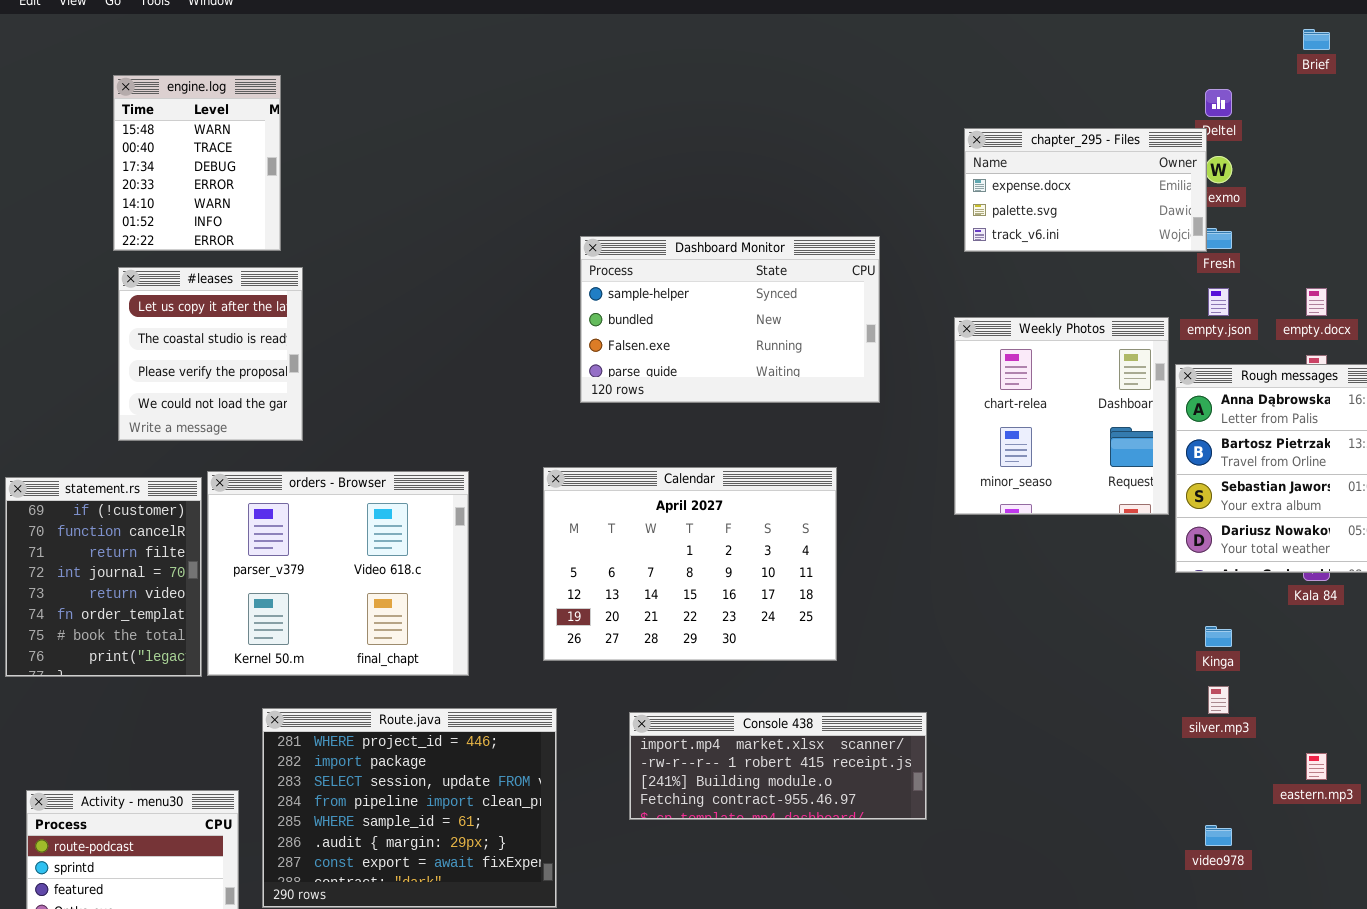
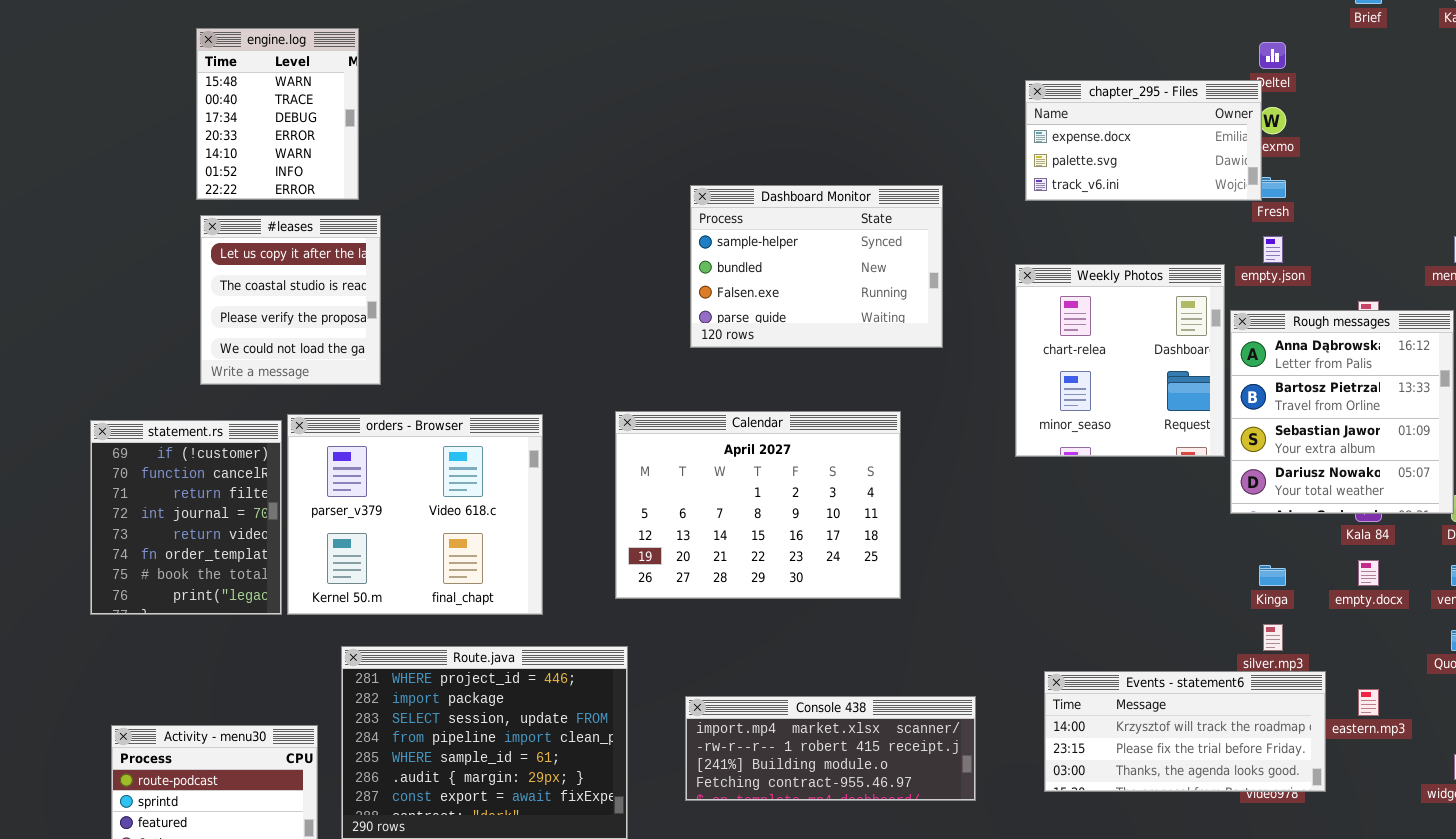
Dashboard Monitor: [580,236,880,403] -> [690,185,943,348], resized
empty.docx: [1306,288,1327,316] -> [1358,560,1379,586], moved
Console 438: [629,712,927,820] -> [685,696,976,801], moved
Events - statement6: none -> [1044,671,1326,792], opened

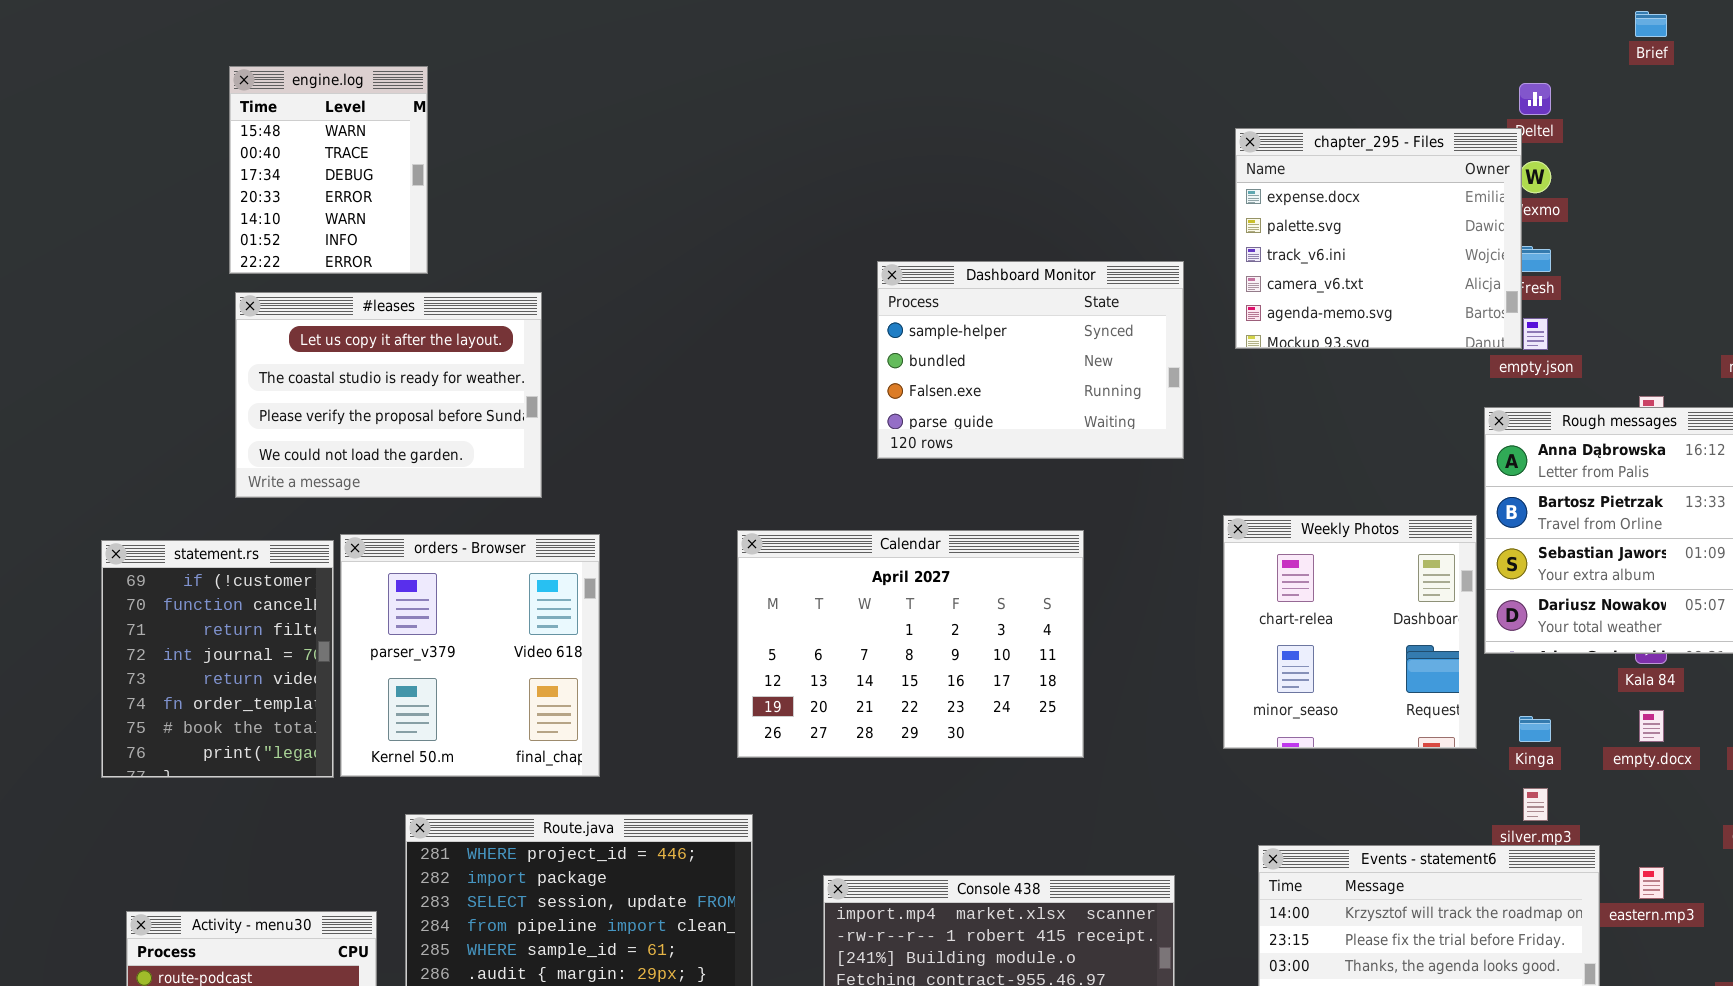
chapter_295 - Files: [1025,80,1262,201] -> [1235,128,1522,349], resized
Dashboard Monitor: [690,185,943,348] -> [877,261,1184,459], moved
#leases: [200,215,381,385] -> [235,292,542,498], resized
Weekly Photos: [1015,264,1225,457] -> [1223,515,1477,749], moved
orders - Browser: [287,414,543,615] -> [340,534,600,777], resized

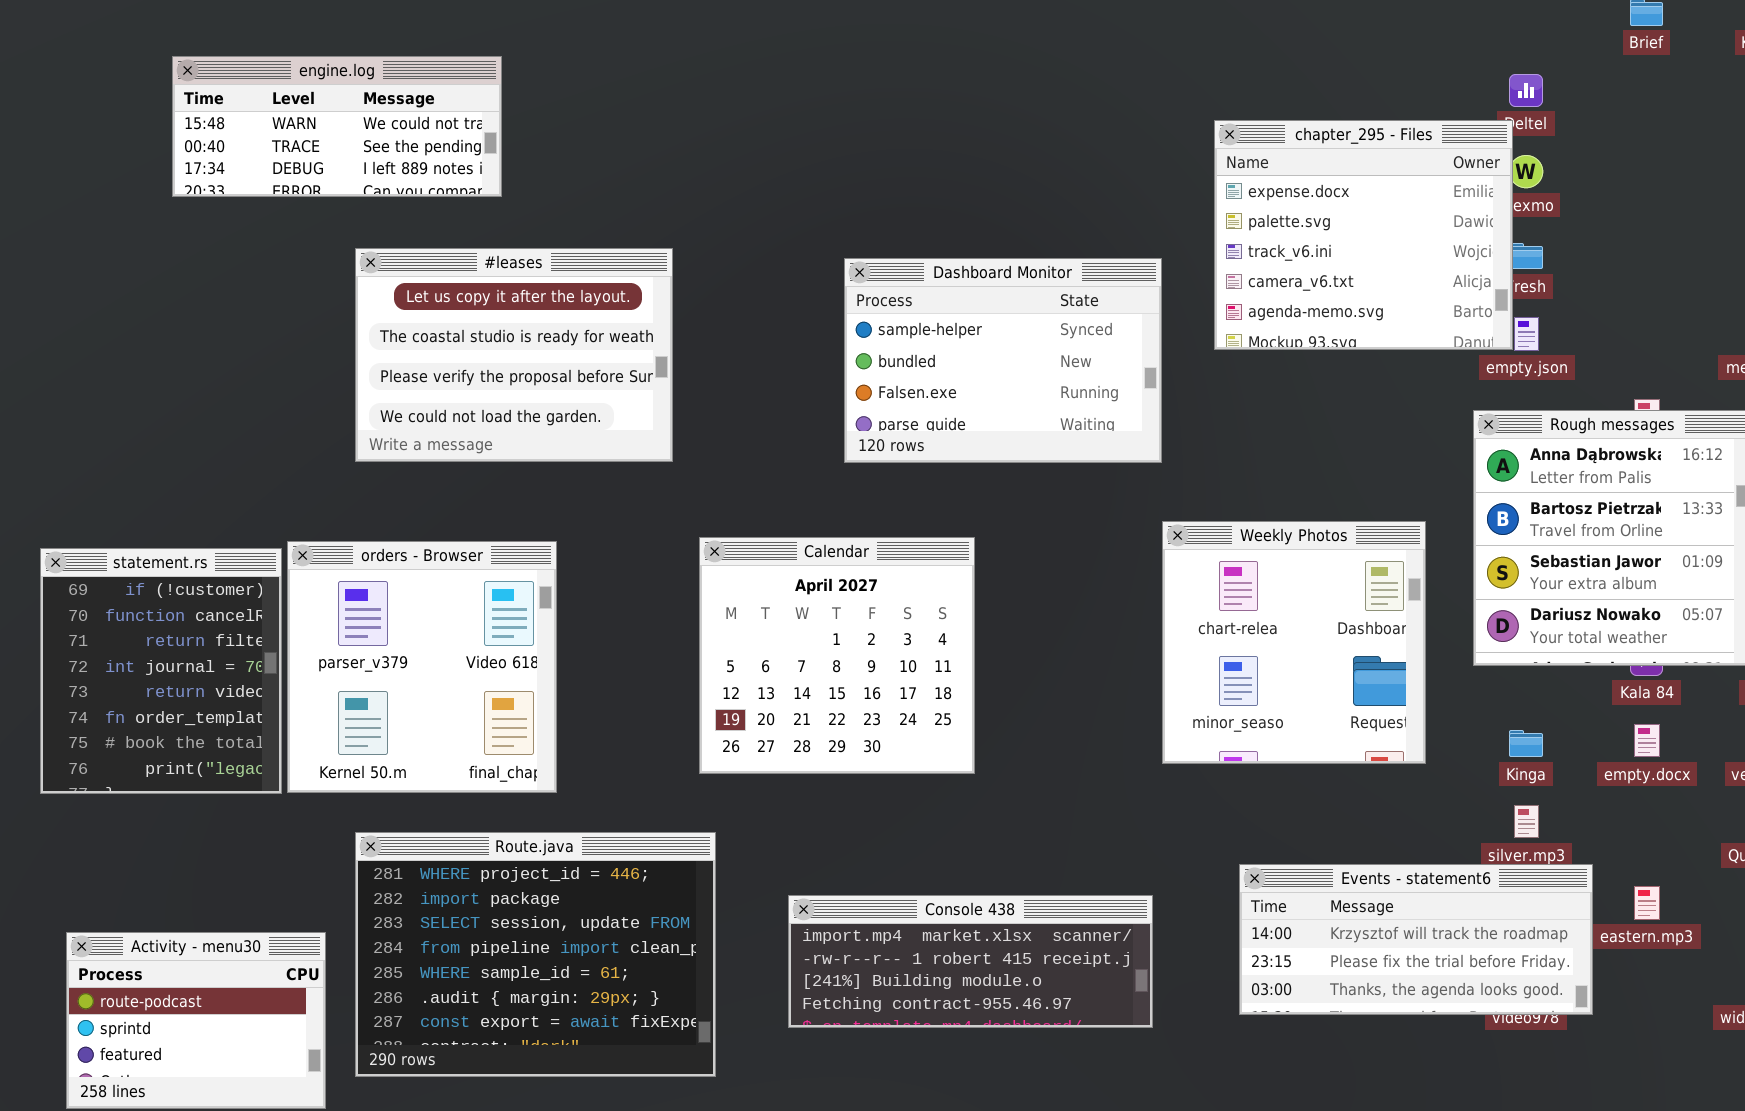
engine.log: [229,66,428,274] -> [172,56,502,197], resized
#leases: [235,292,542,498] -> [355,248,673,462], moved
Weekly Photos: [1223,515,1477,749] -> [1162,521,1426,764], moved
Calendar: [737,530,1084,758] -> [699,537,975,774], resized

